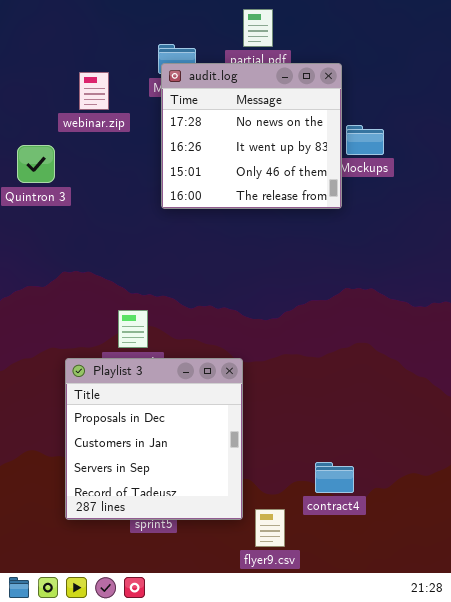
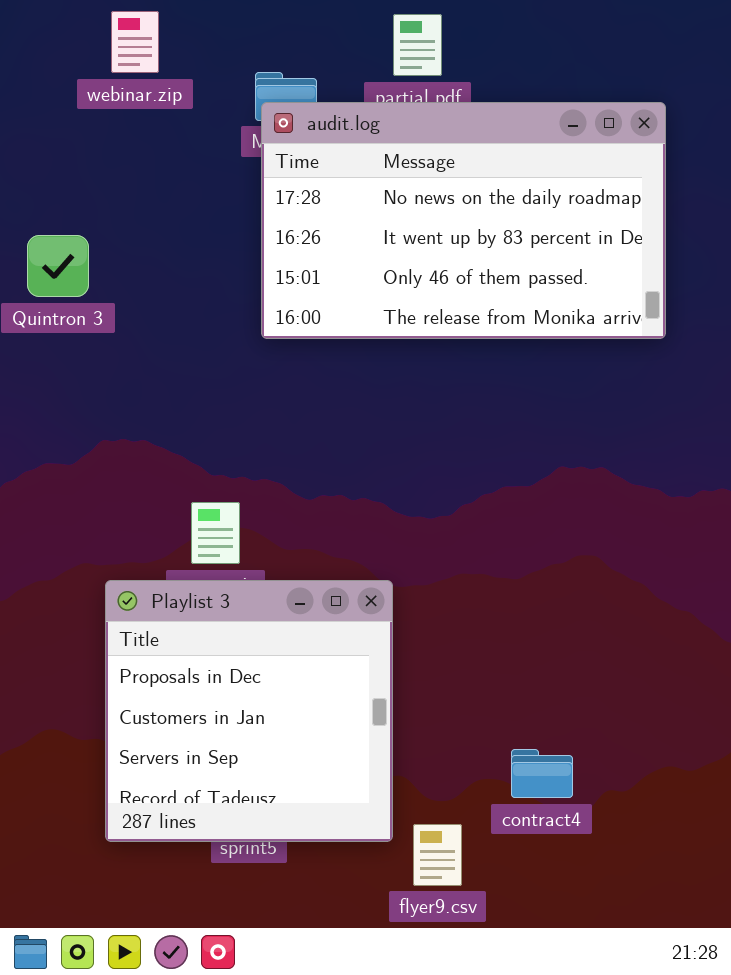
audit.log: [161,63,342,209] -> [261,102,666,339], resized
webinar.zip: [79,72,109,110] -> [111,11,159,73], moved

